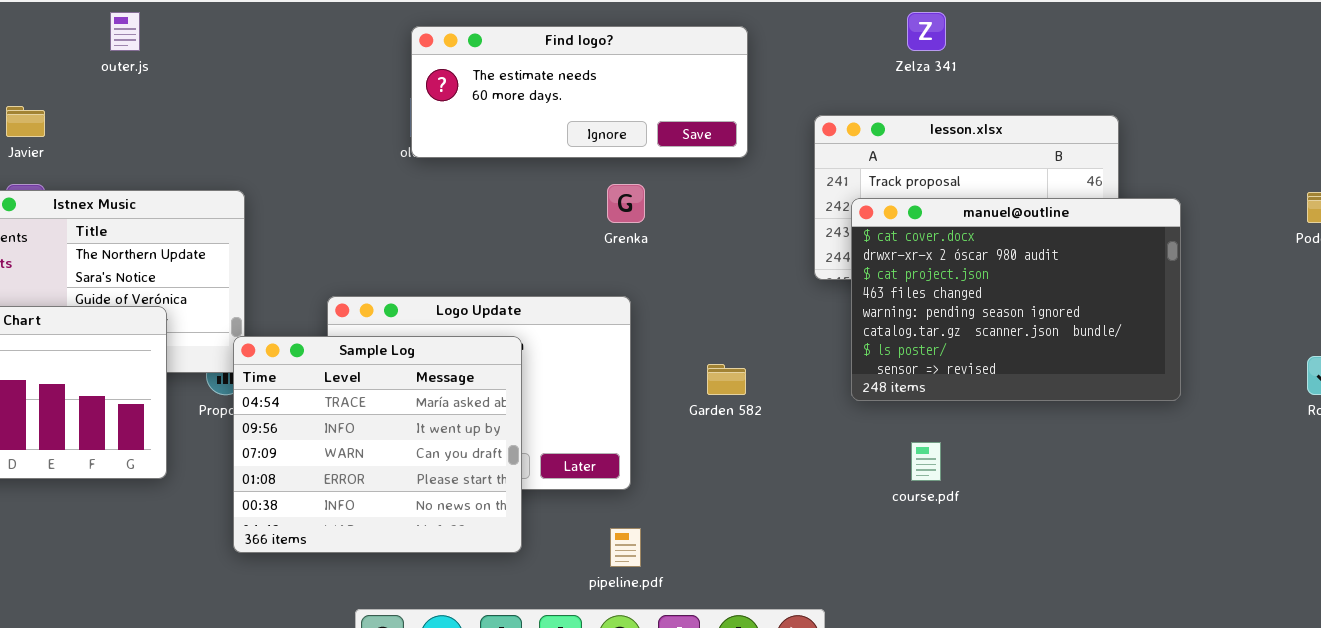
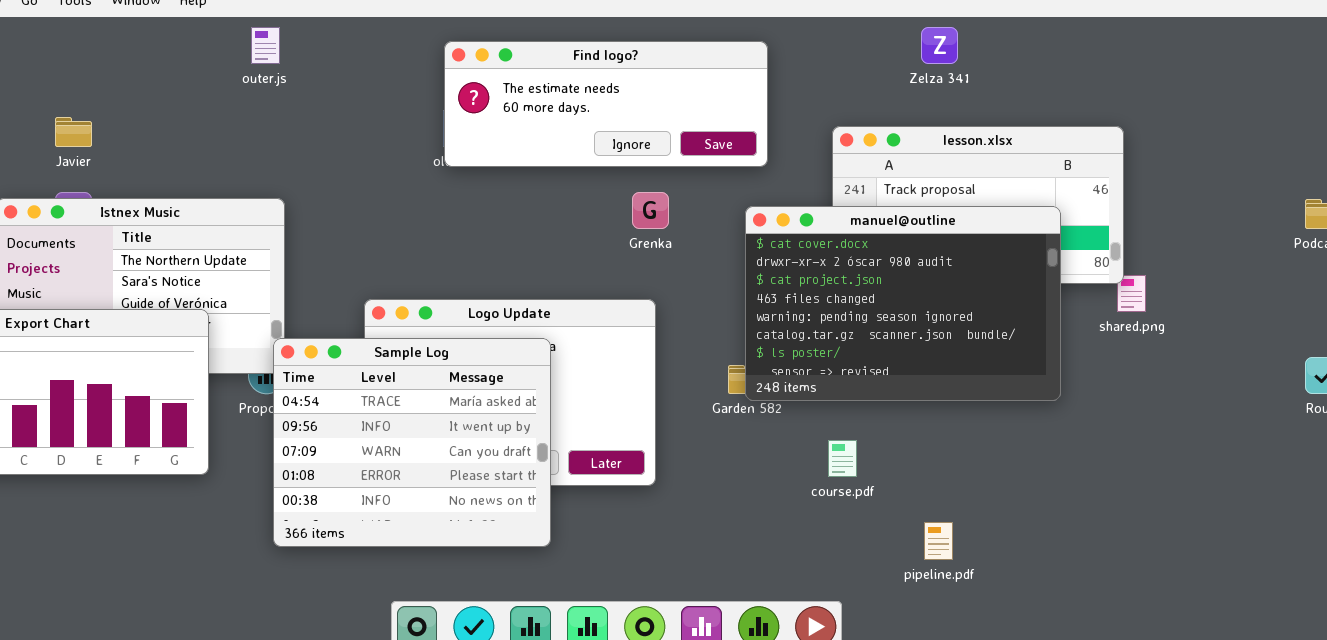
outer.js: [110,12,140,51] -> [251,27,280,64], moved
manuel@outline: [851,198,1181,401] -> [745,206,1061,401], moved
course.pdf: [911,442,941,481] -> [828,440,857,477], moved
pipeline.pdf: [610,528,641,567] -> [924,522,953,560], moved

